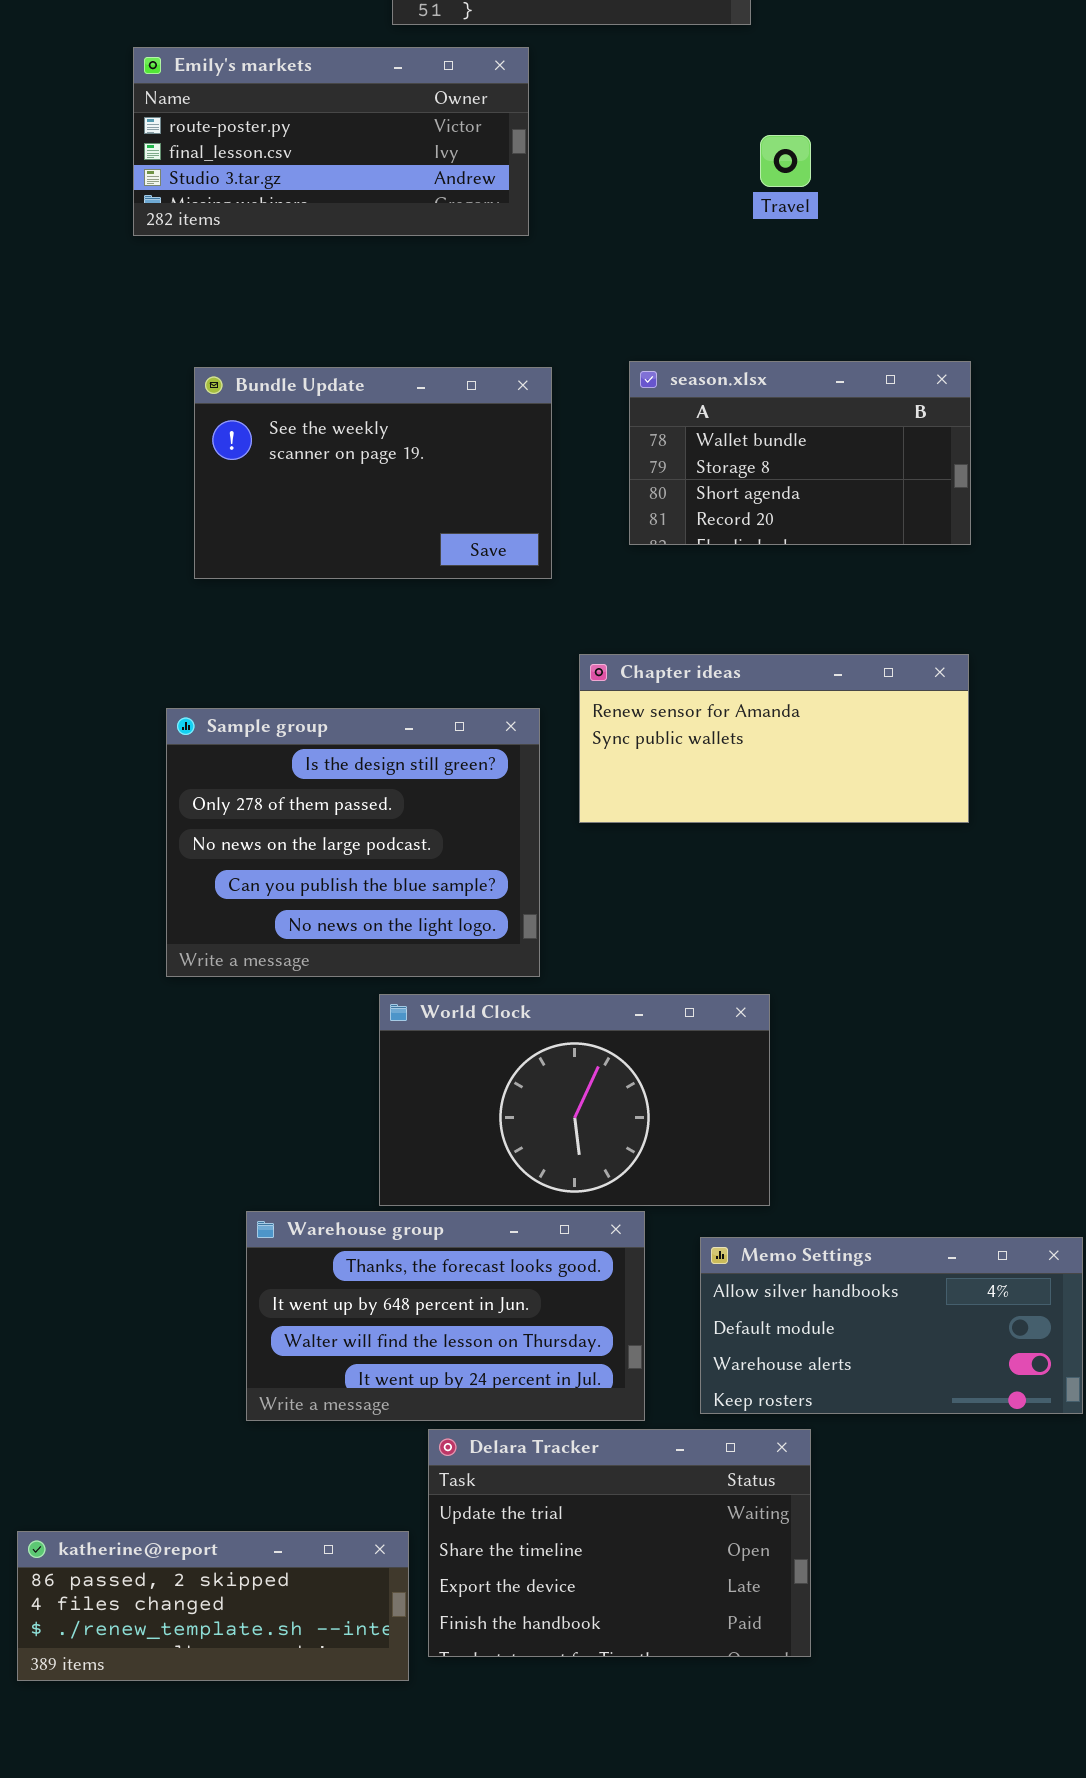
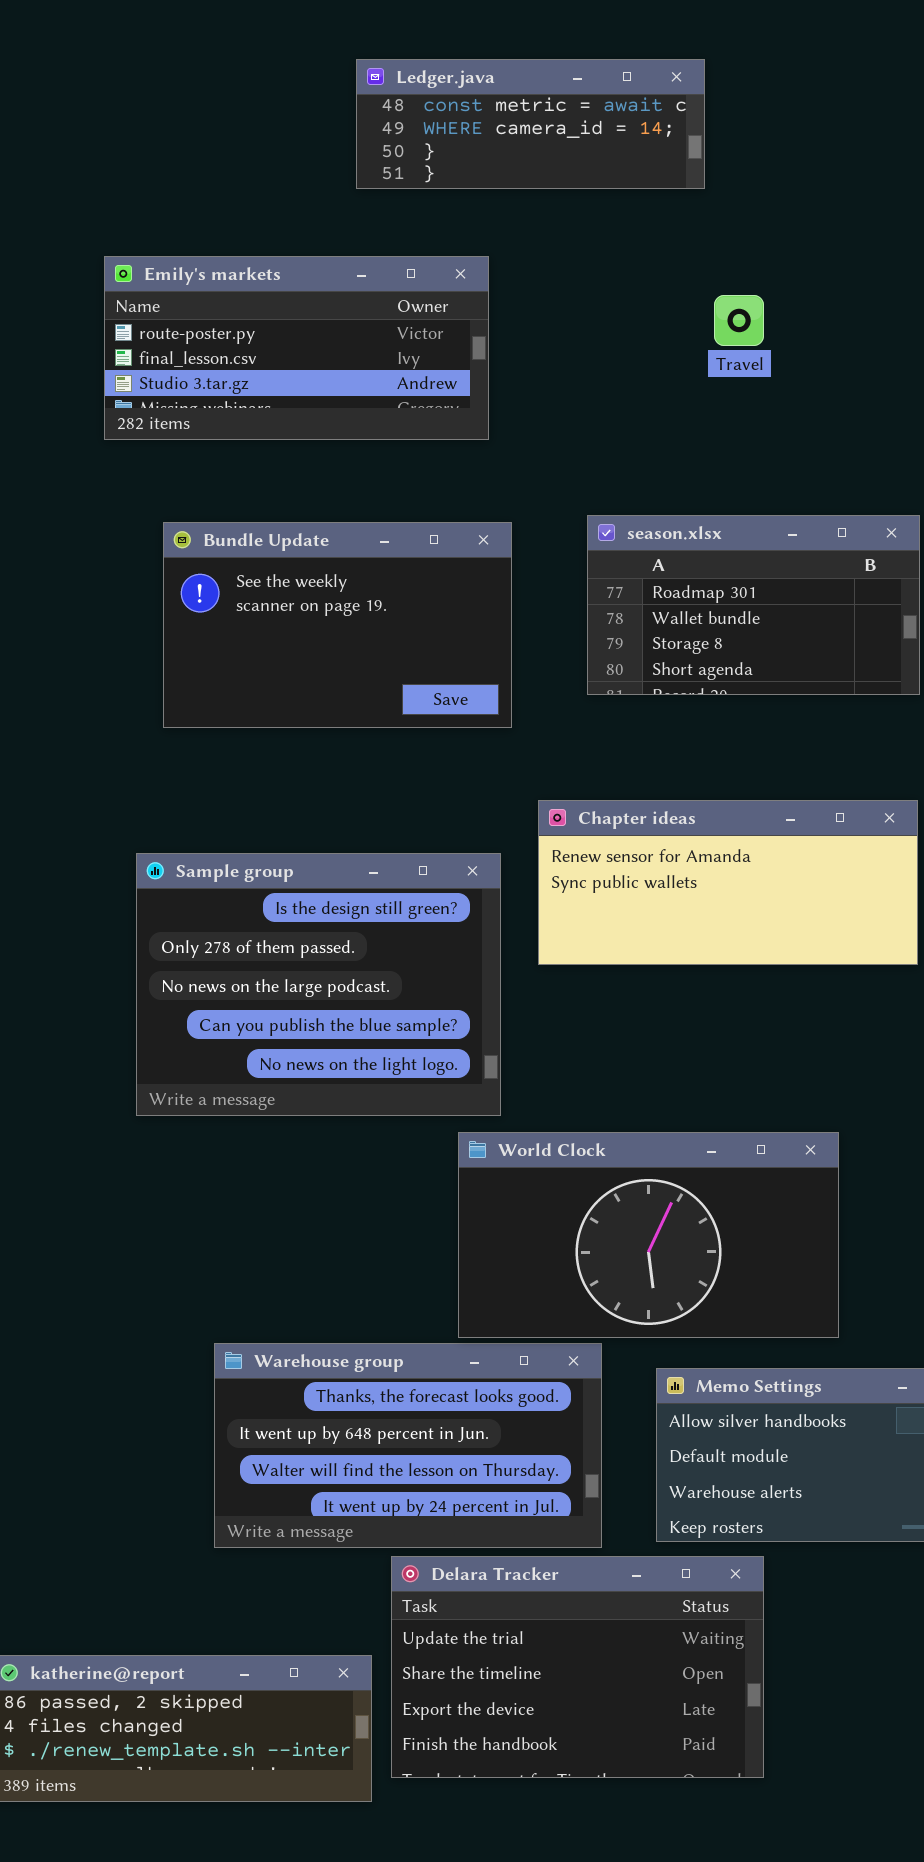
Emily's markets: [133,47,529,236] -> [104,256,489,440], moved
season.xlsx: [629,361,971,545] -> [587,515,920,695], scrolled up 1 row
World Clock: [379,994,770,1206] -> [458,1132,839,1338], moved

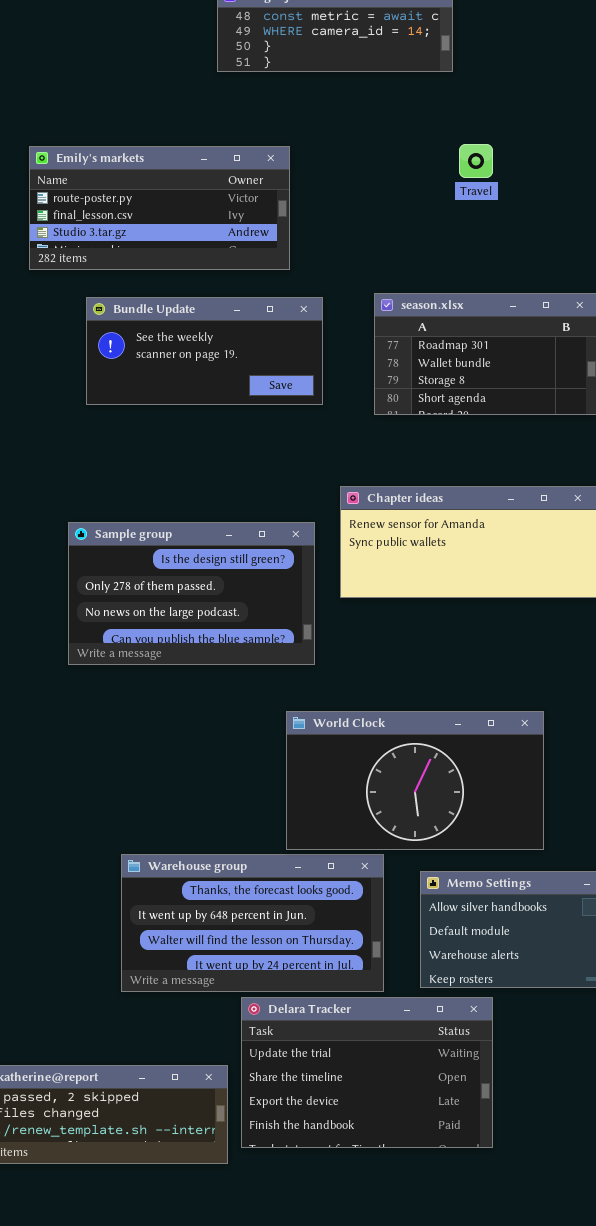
Emily's markets: [104,256,489,440] -> [29,146,290,270], moved
Bundle Update: [163,522,512,728] -> [86,297,323,405], resized
Sample group: [136,853,501,1116] -> [68,522,315,665], resized

